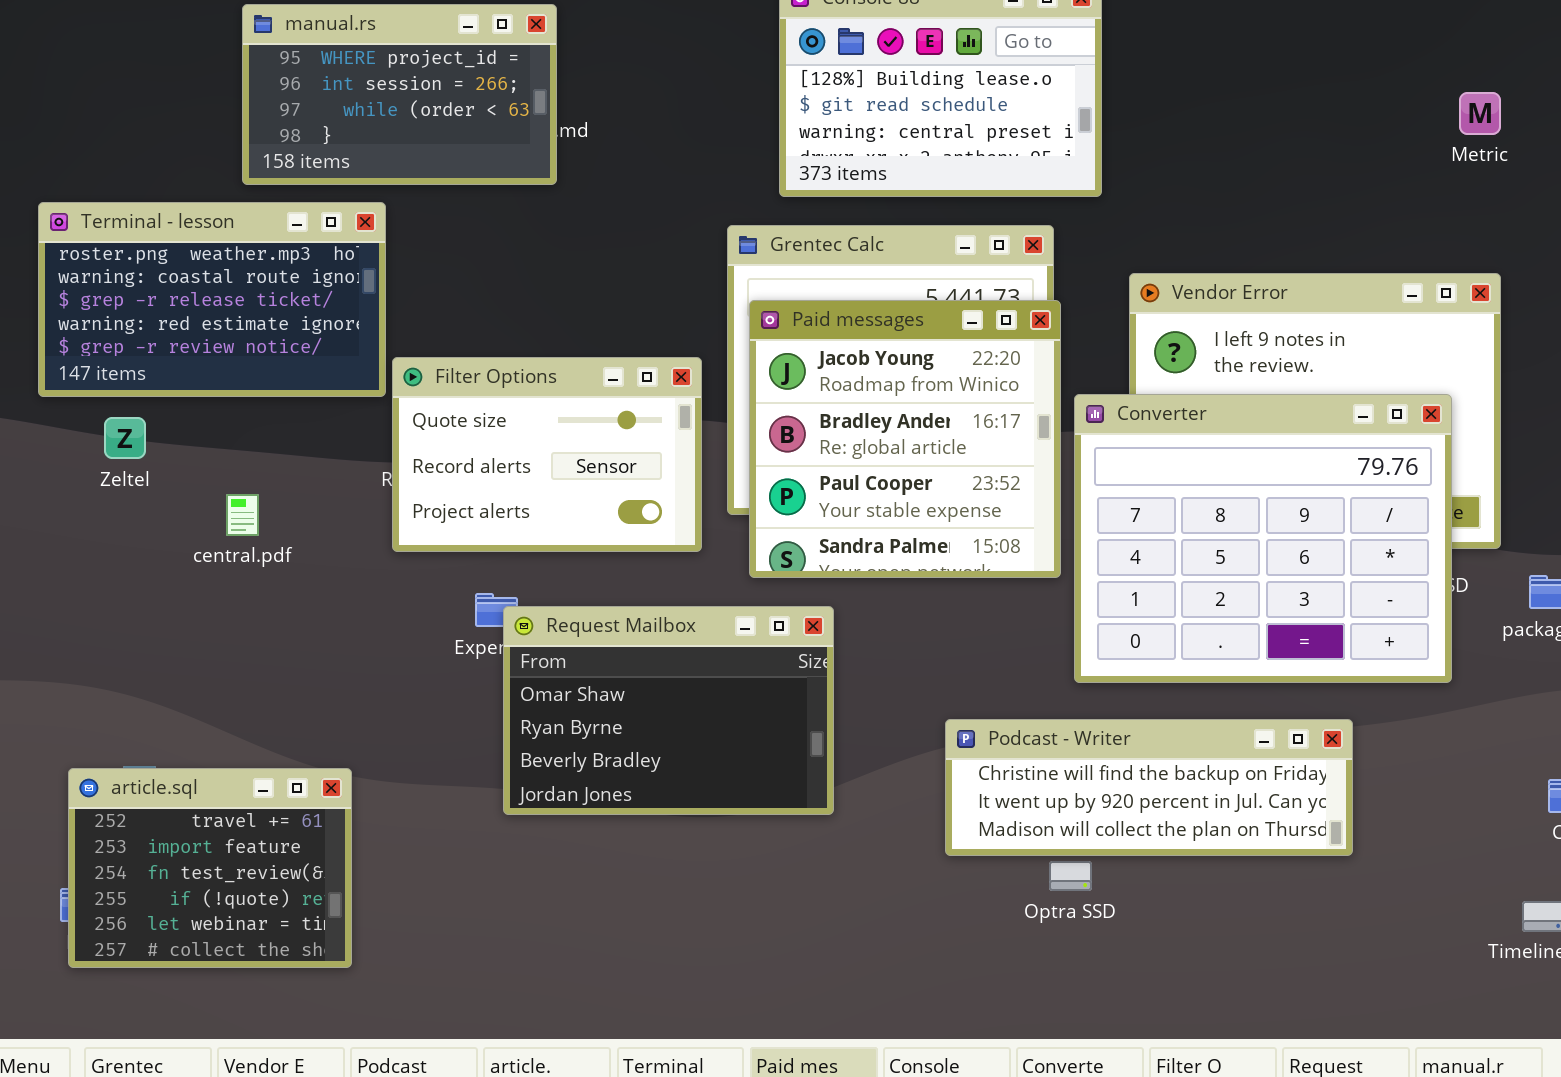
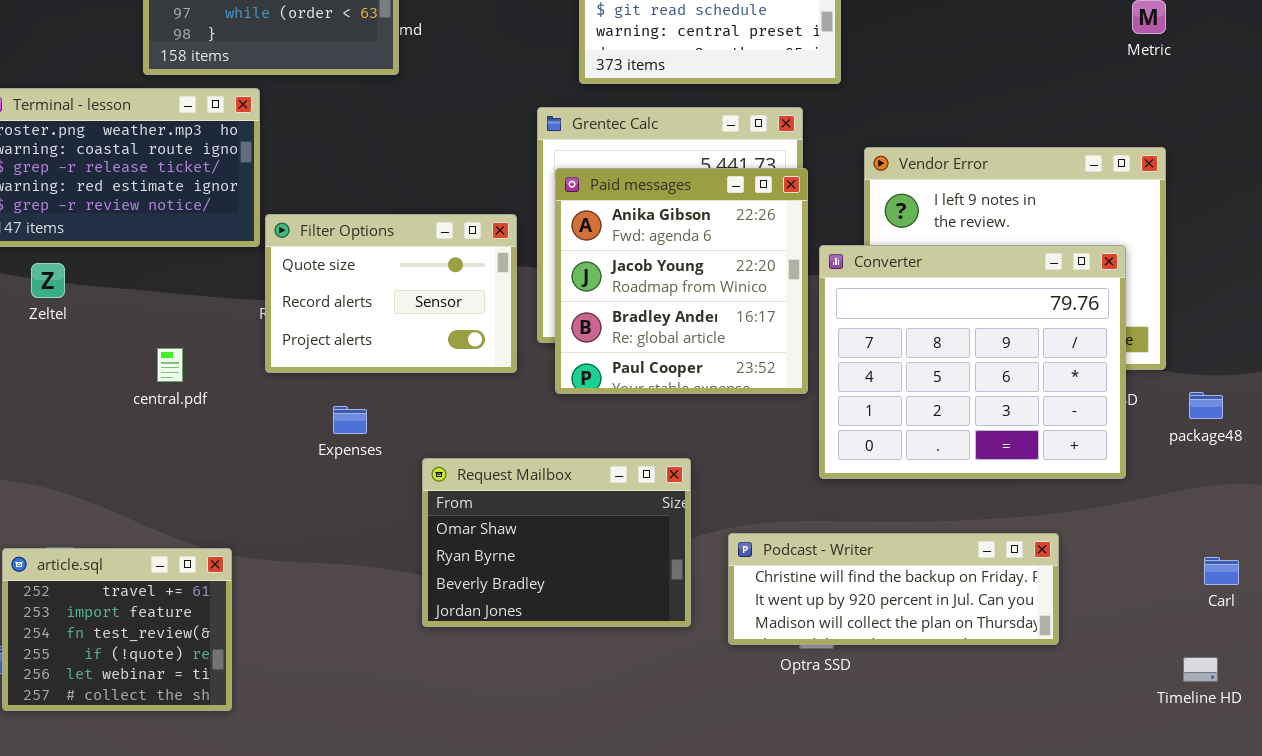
Paid messages: [749,300,1061,578] -> [555,168,808,394], scrolled up 1 row
central.pdf: [226,494,259,536] -> [157,348,183,382], moved
Request Mailbox: [503,606,834,815] -> [422,458,691,627], moved
Podcast - Writer: [945,719,1353,856] -> [728,533,1059,645], moved

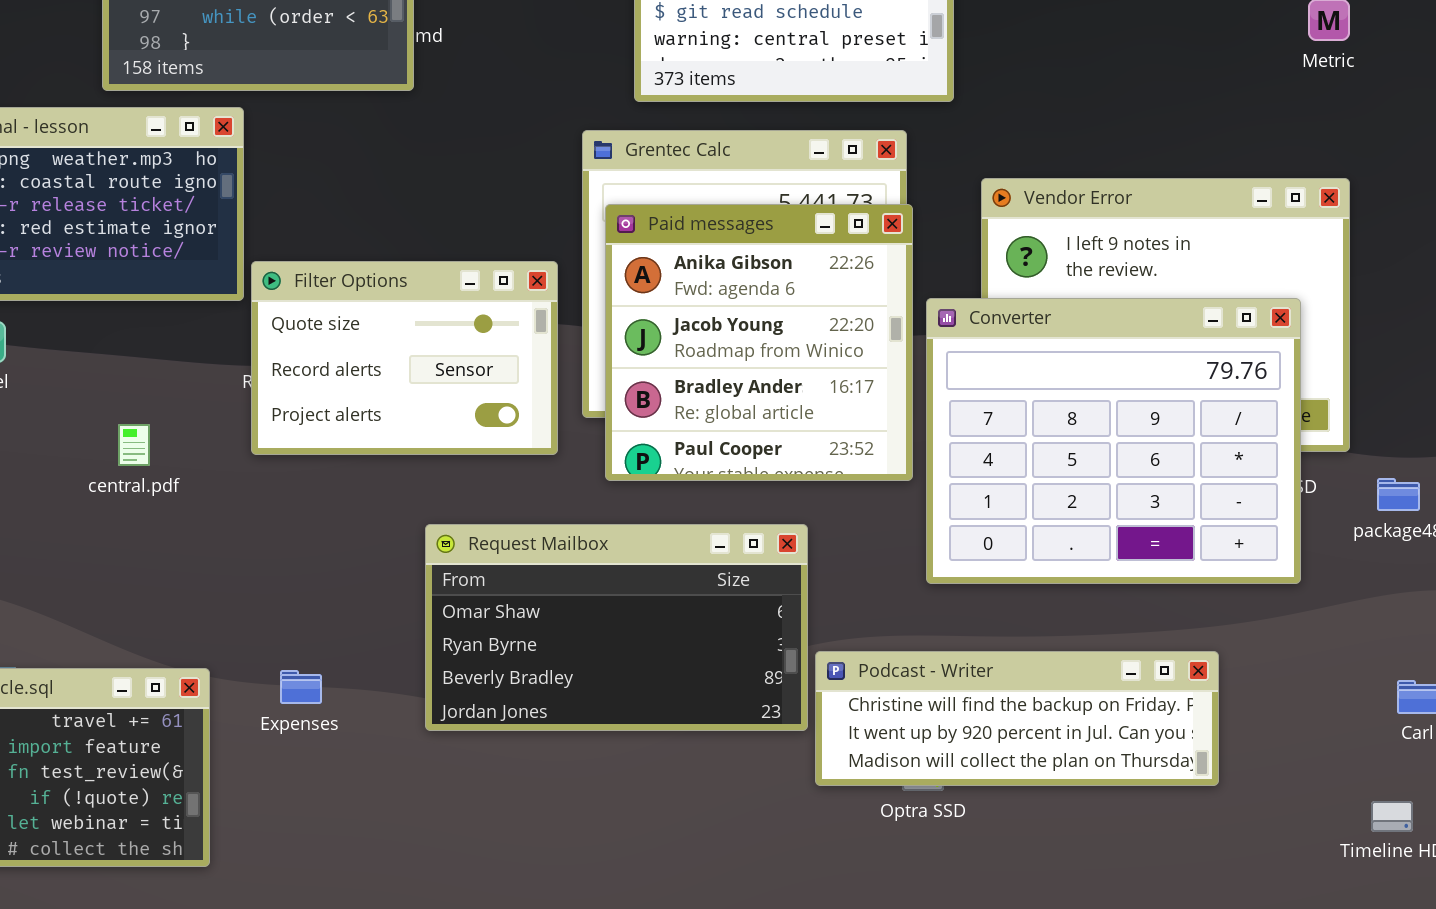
Expenses: [333,406,367,434] -> [280,670,322,704], moved
Request Mailbox: [422,458,691,627] -> [425,524,808,731], moved, resized

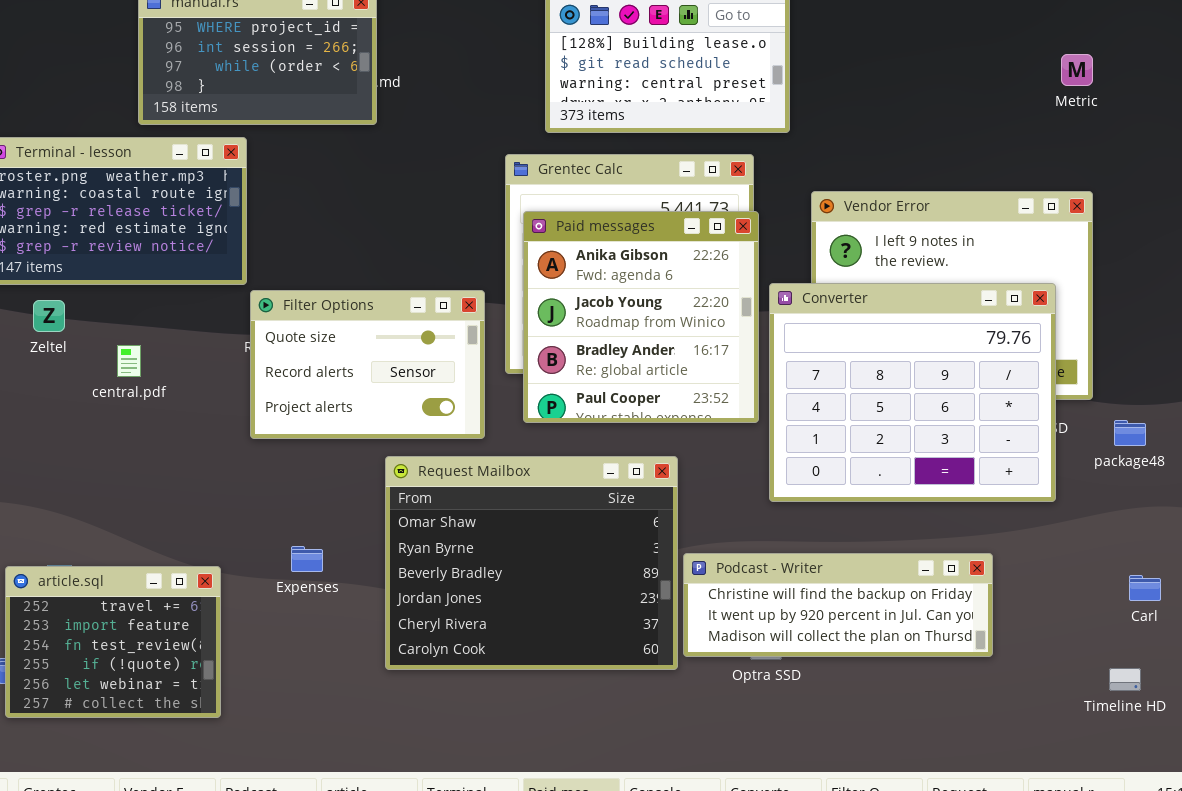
Filter Options: [251,261,558,455] -> [250,290,485,439], moved
central.pdf: [118,424,150,466] -> [117,345,141,377], moved
Request Mailbox: [425,524,808,731] -> [385,456,678,670], resized
Expenses: [280,670,322,704] -> [291,546,323,572], moved

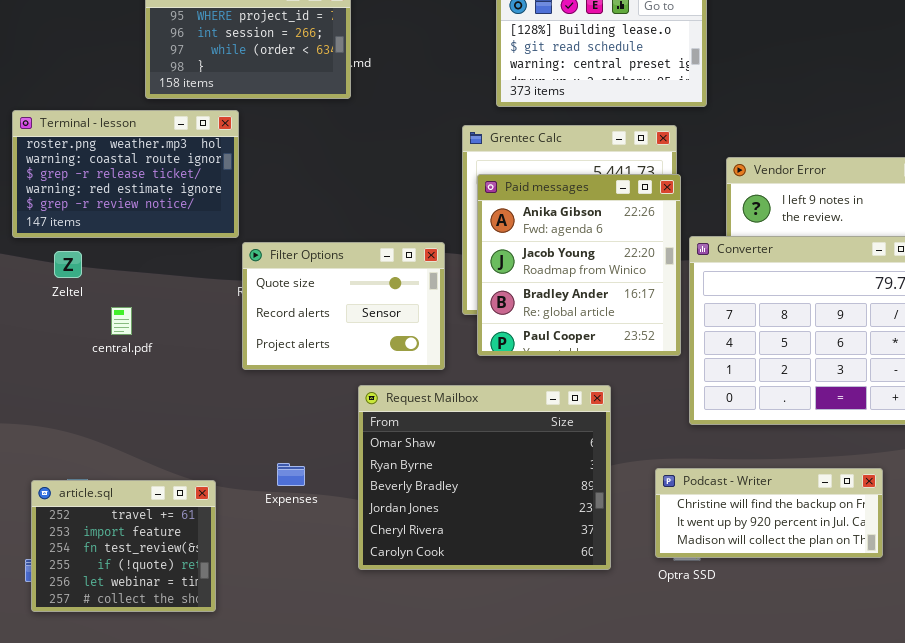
central.pdf: [117,345,141,377] -> [111,307,132,335], moved
Podcast - Writer: [683,553,993,657] -> [655,468,883,558], resized

